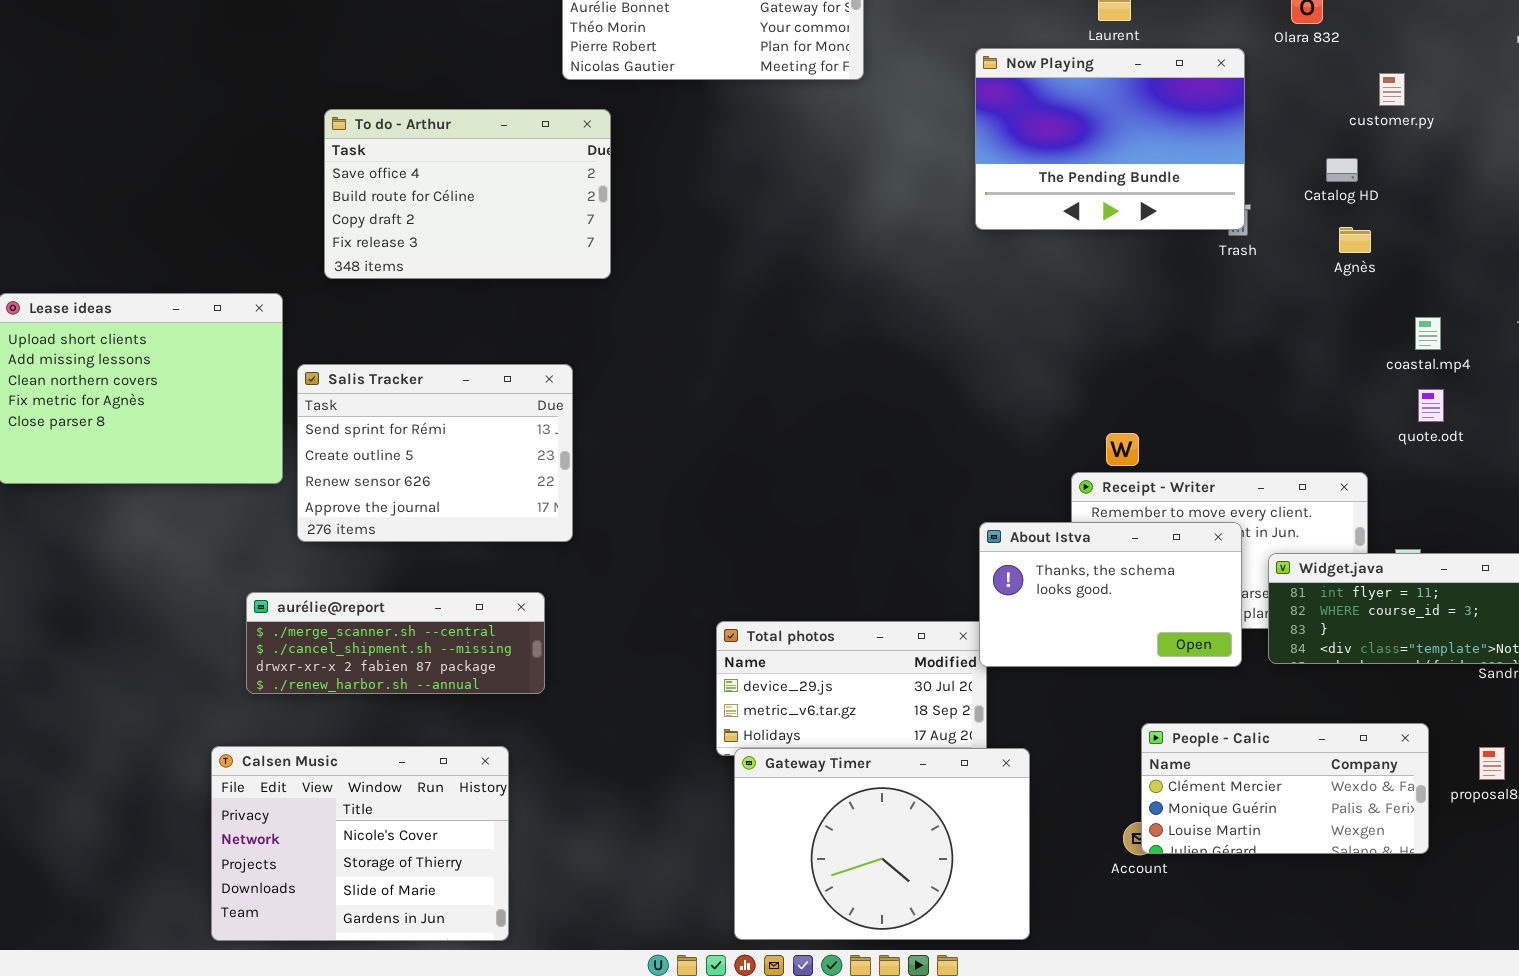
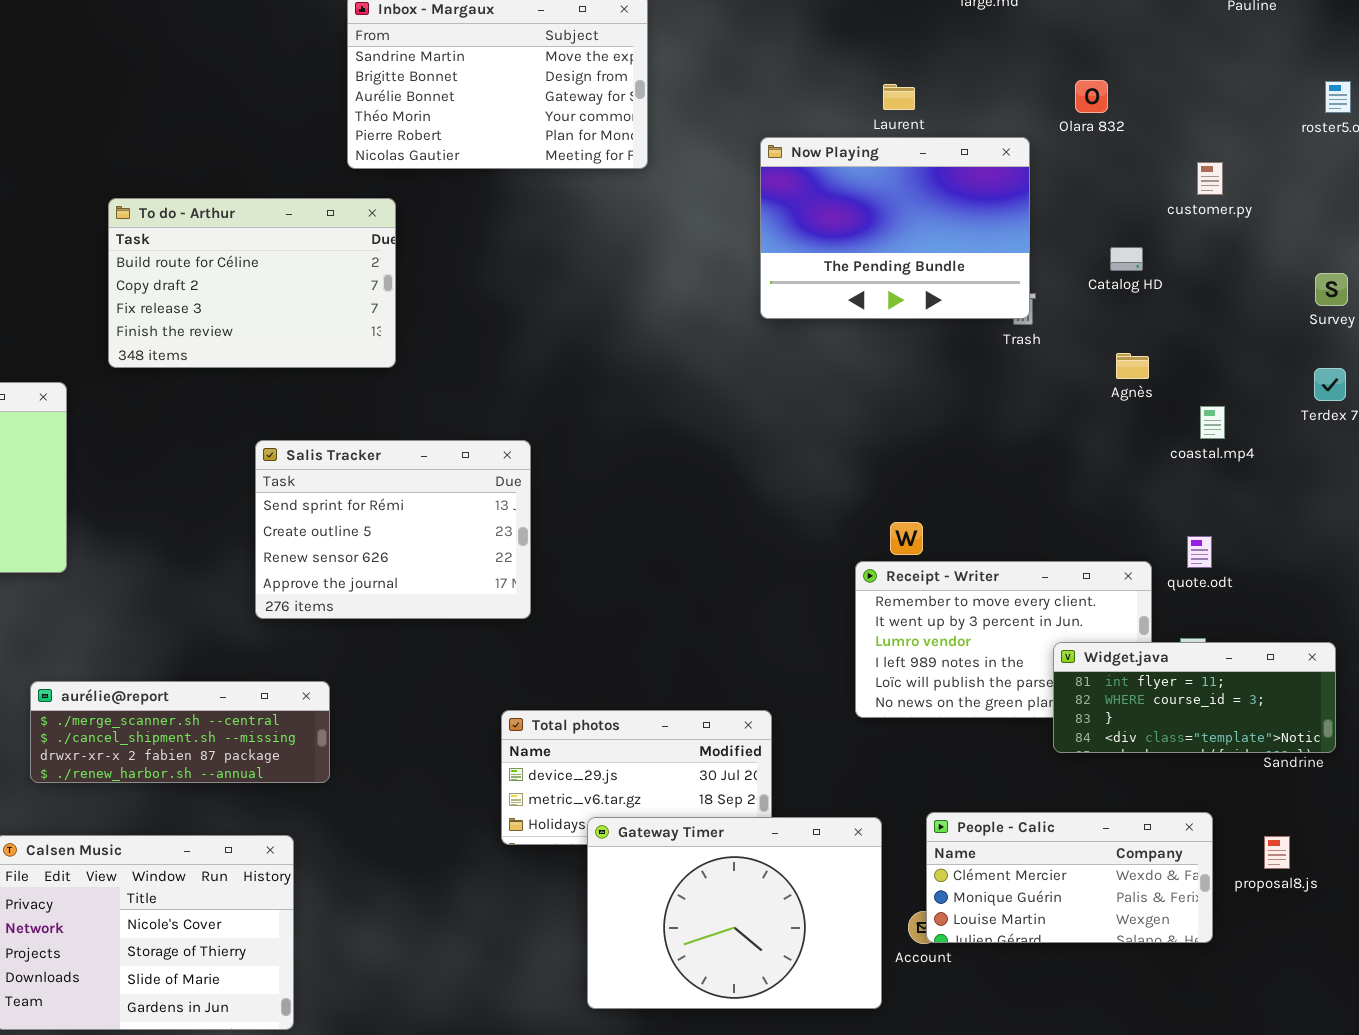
customer.py: [1379,73,1405,106] -> [1197,162,1223,195], moved
To do - Arthur: [324,109,611,279] -> [108,198,396,368], scrolled down 1 row
Agnès: [1339,227,1371,253] -> [1116,353,1149,379], moved
Salis Tracker: [297,364,573,542] -> [255,440,531,619], moved
quote.odt: [1418,389,1444,422] -> [1187,536,1212,568], moved
About Istva: [979,522,1242,667] -> none, closed
Gateway Timer: [734,748,1030,940] -> [587,817,882,1009], moved

